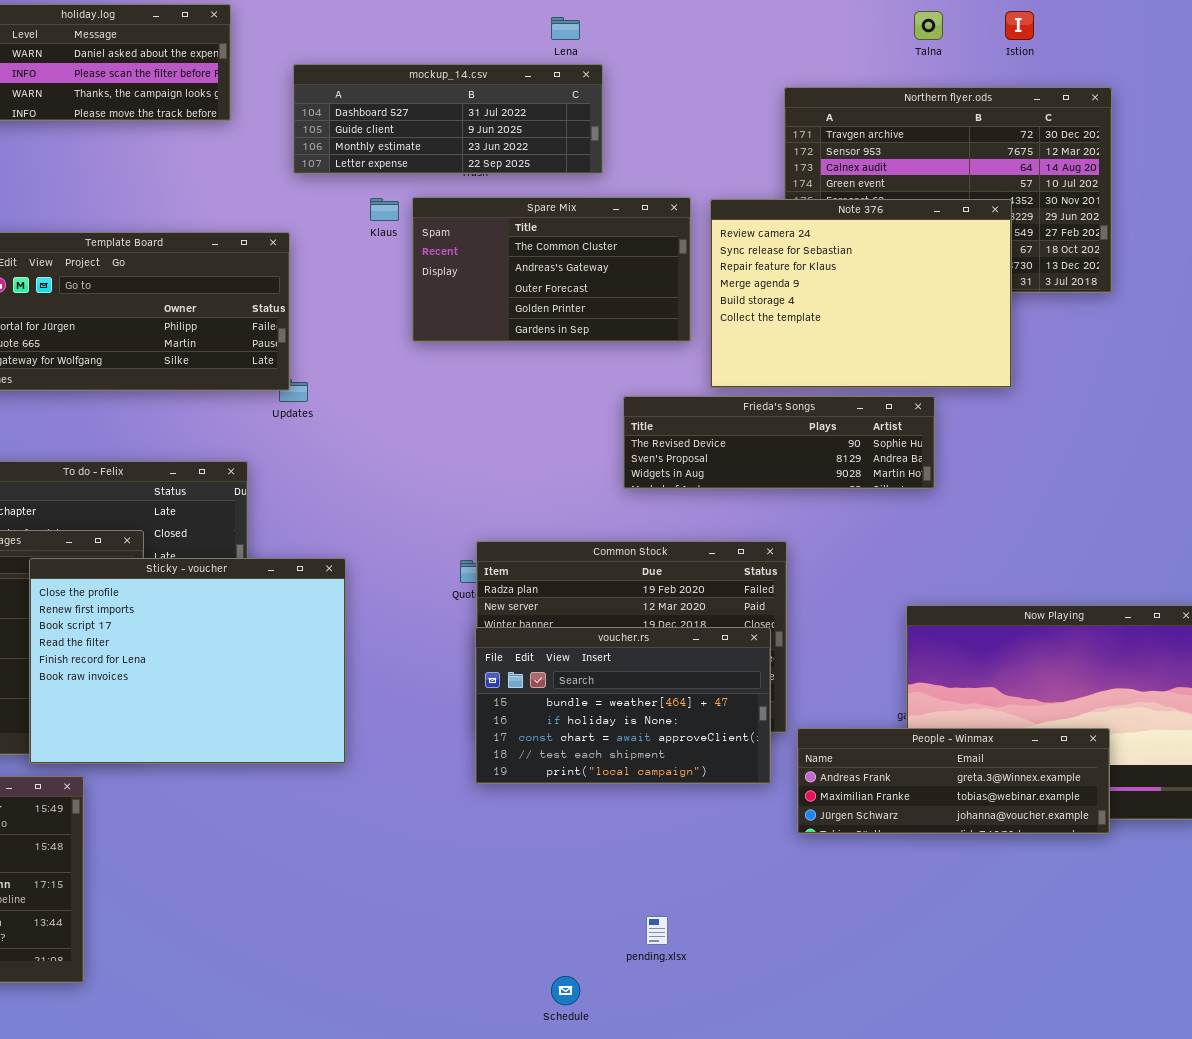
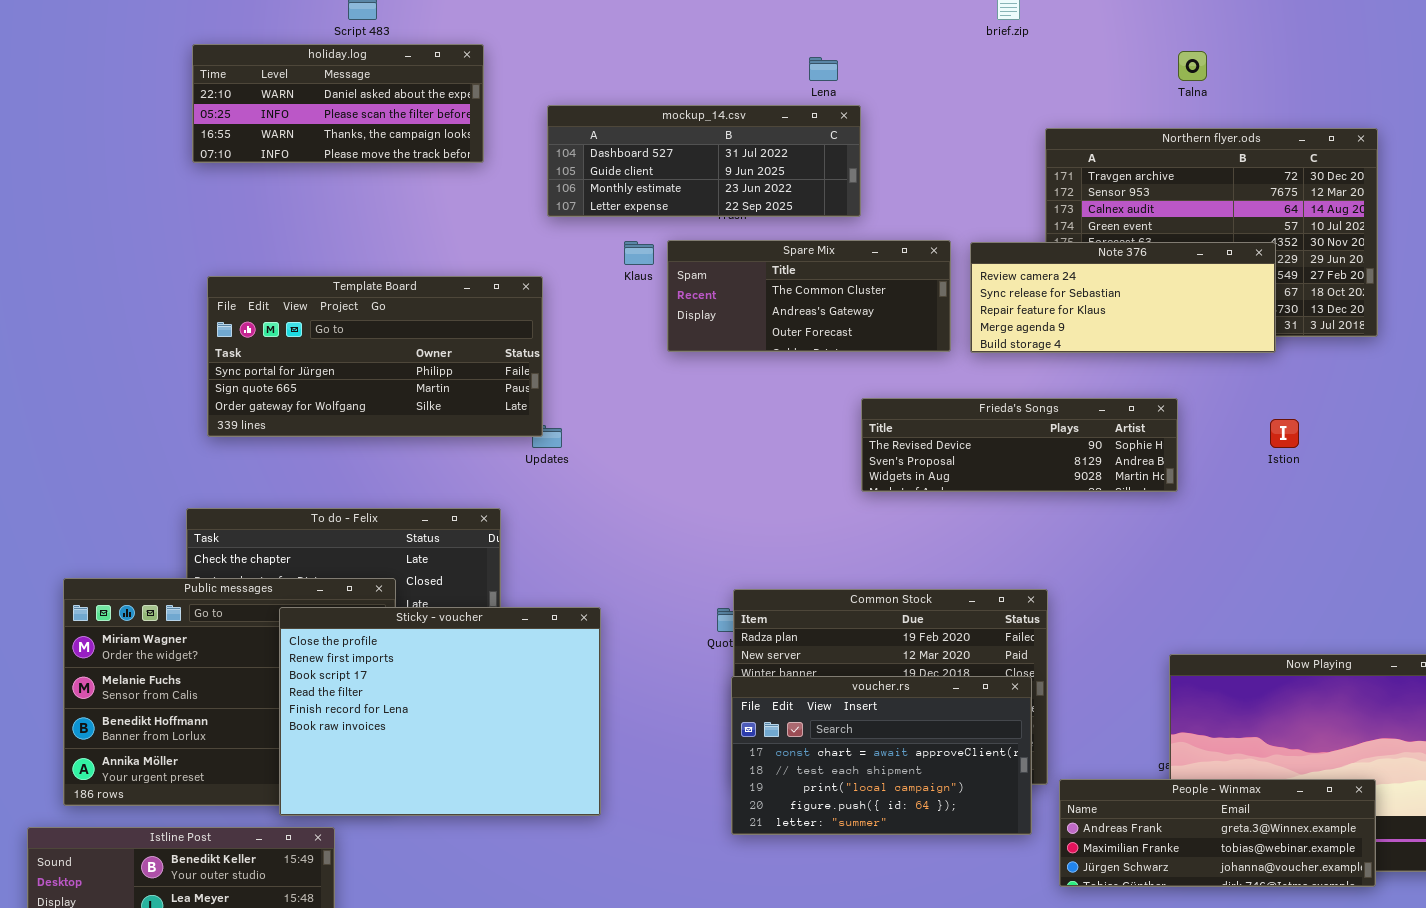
Istion: [1005,11,1034,40] -> [1270,419,1299,448], moved
Spare Mix: [412,197,691,342] -> [667,240,951,352], resized
Note 376: [710,199,1012,388] -> [970,242,1276,353], resized
Frieda's Songs: [623,396,935,489] -> [861,398,1178,492], moved
voucher.rs: [475,627,771,784] -> [731,676,1032,835], scrolled down 2 rows

